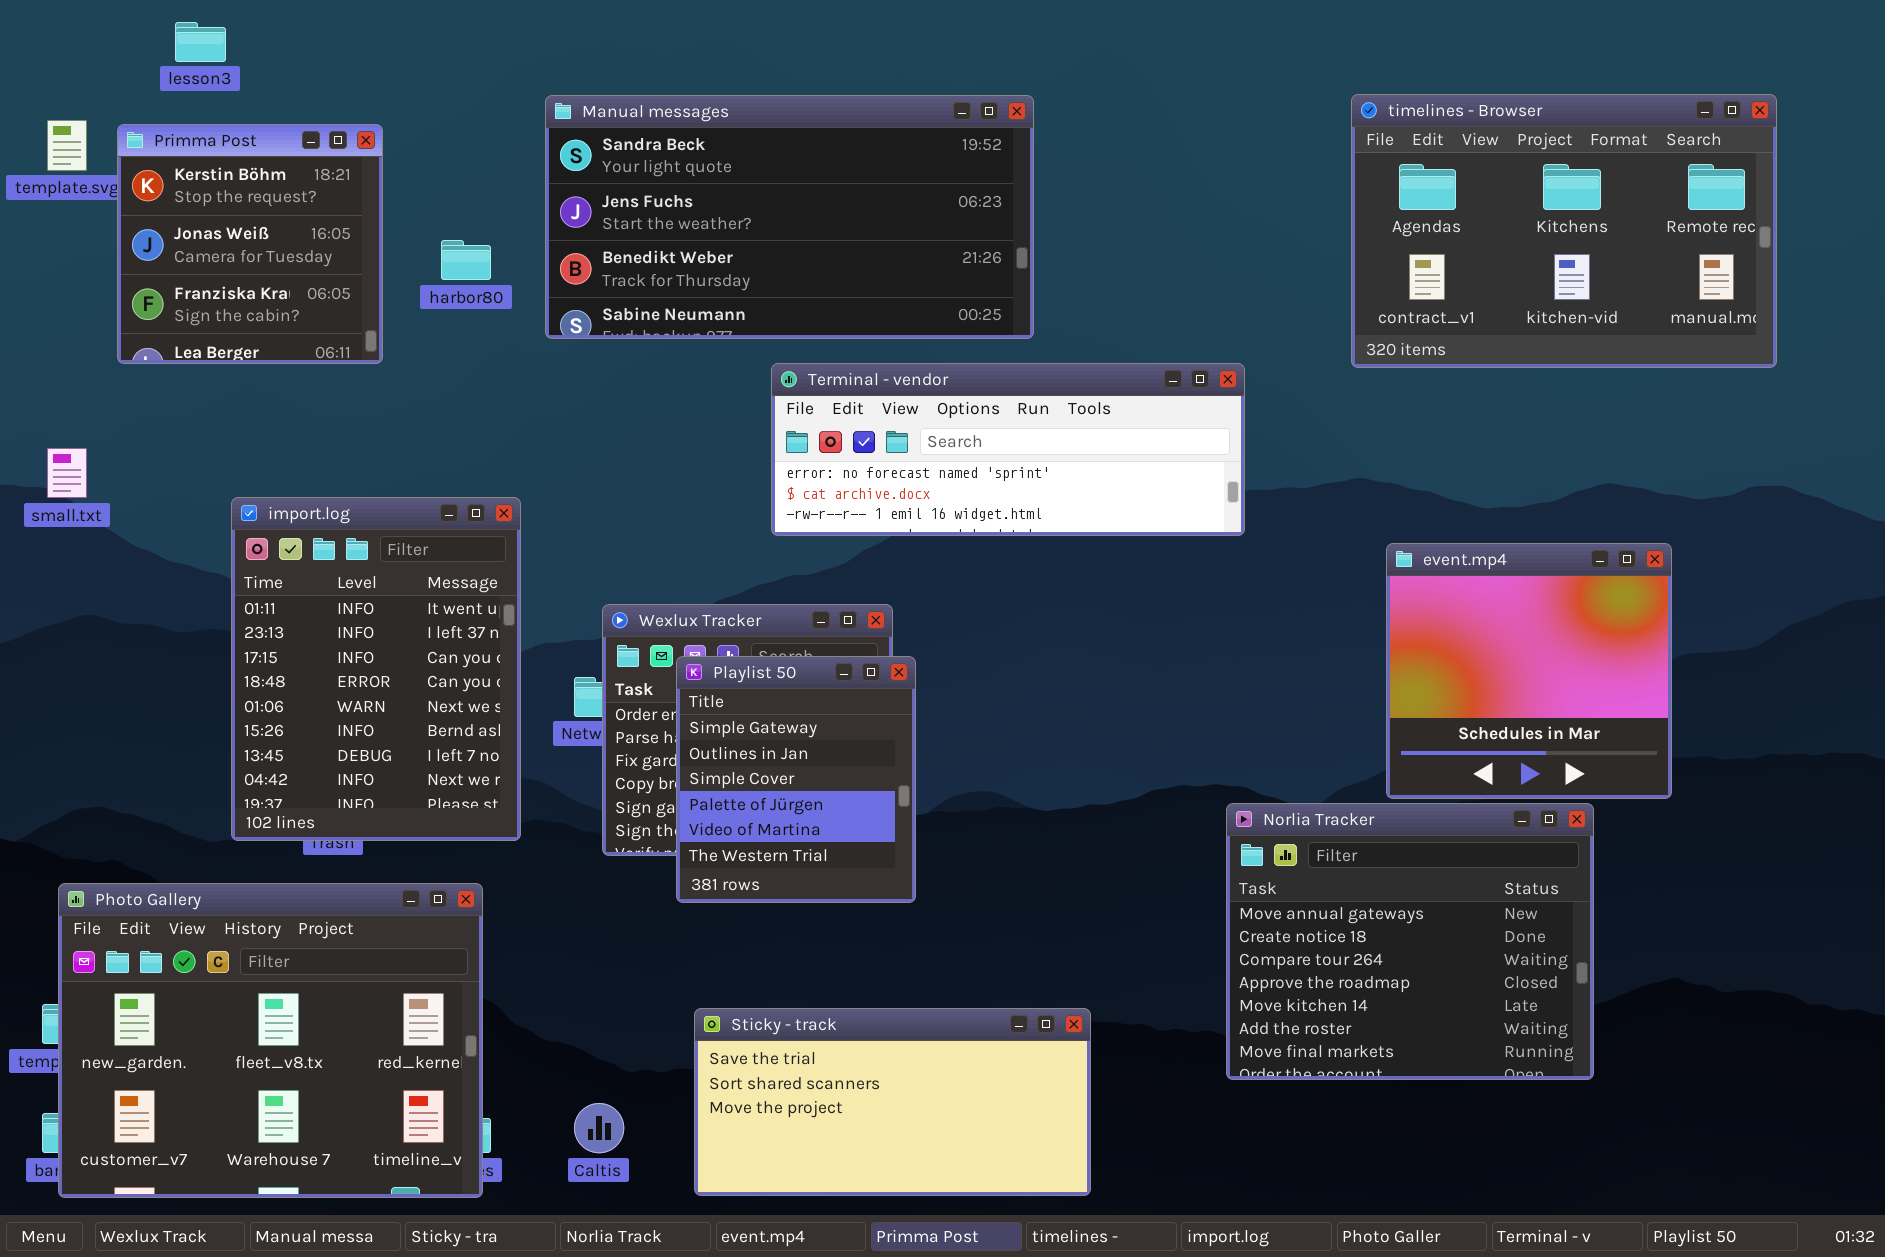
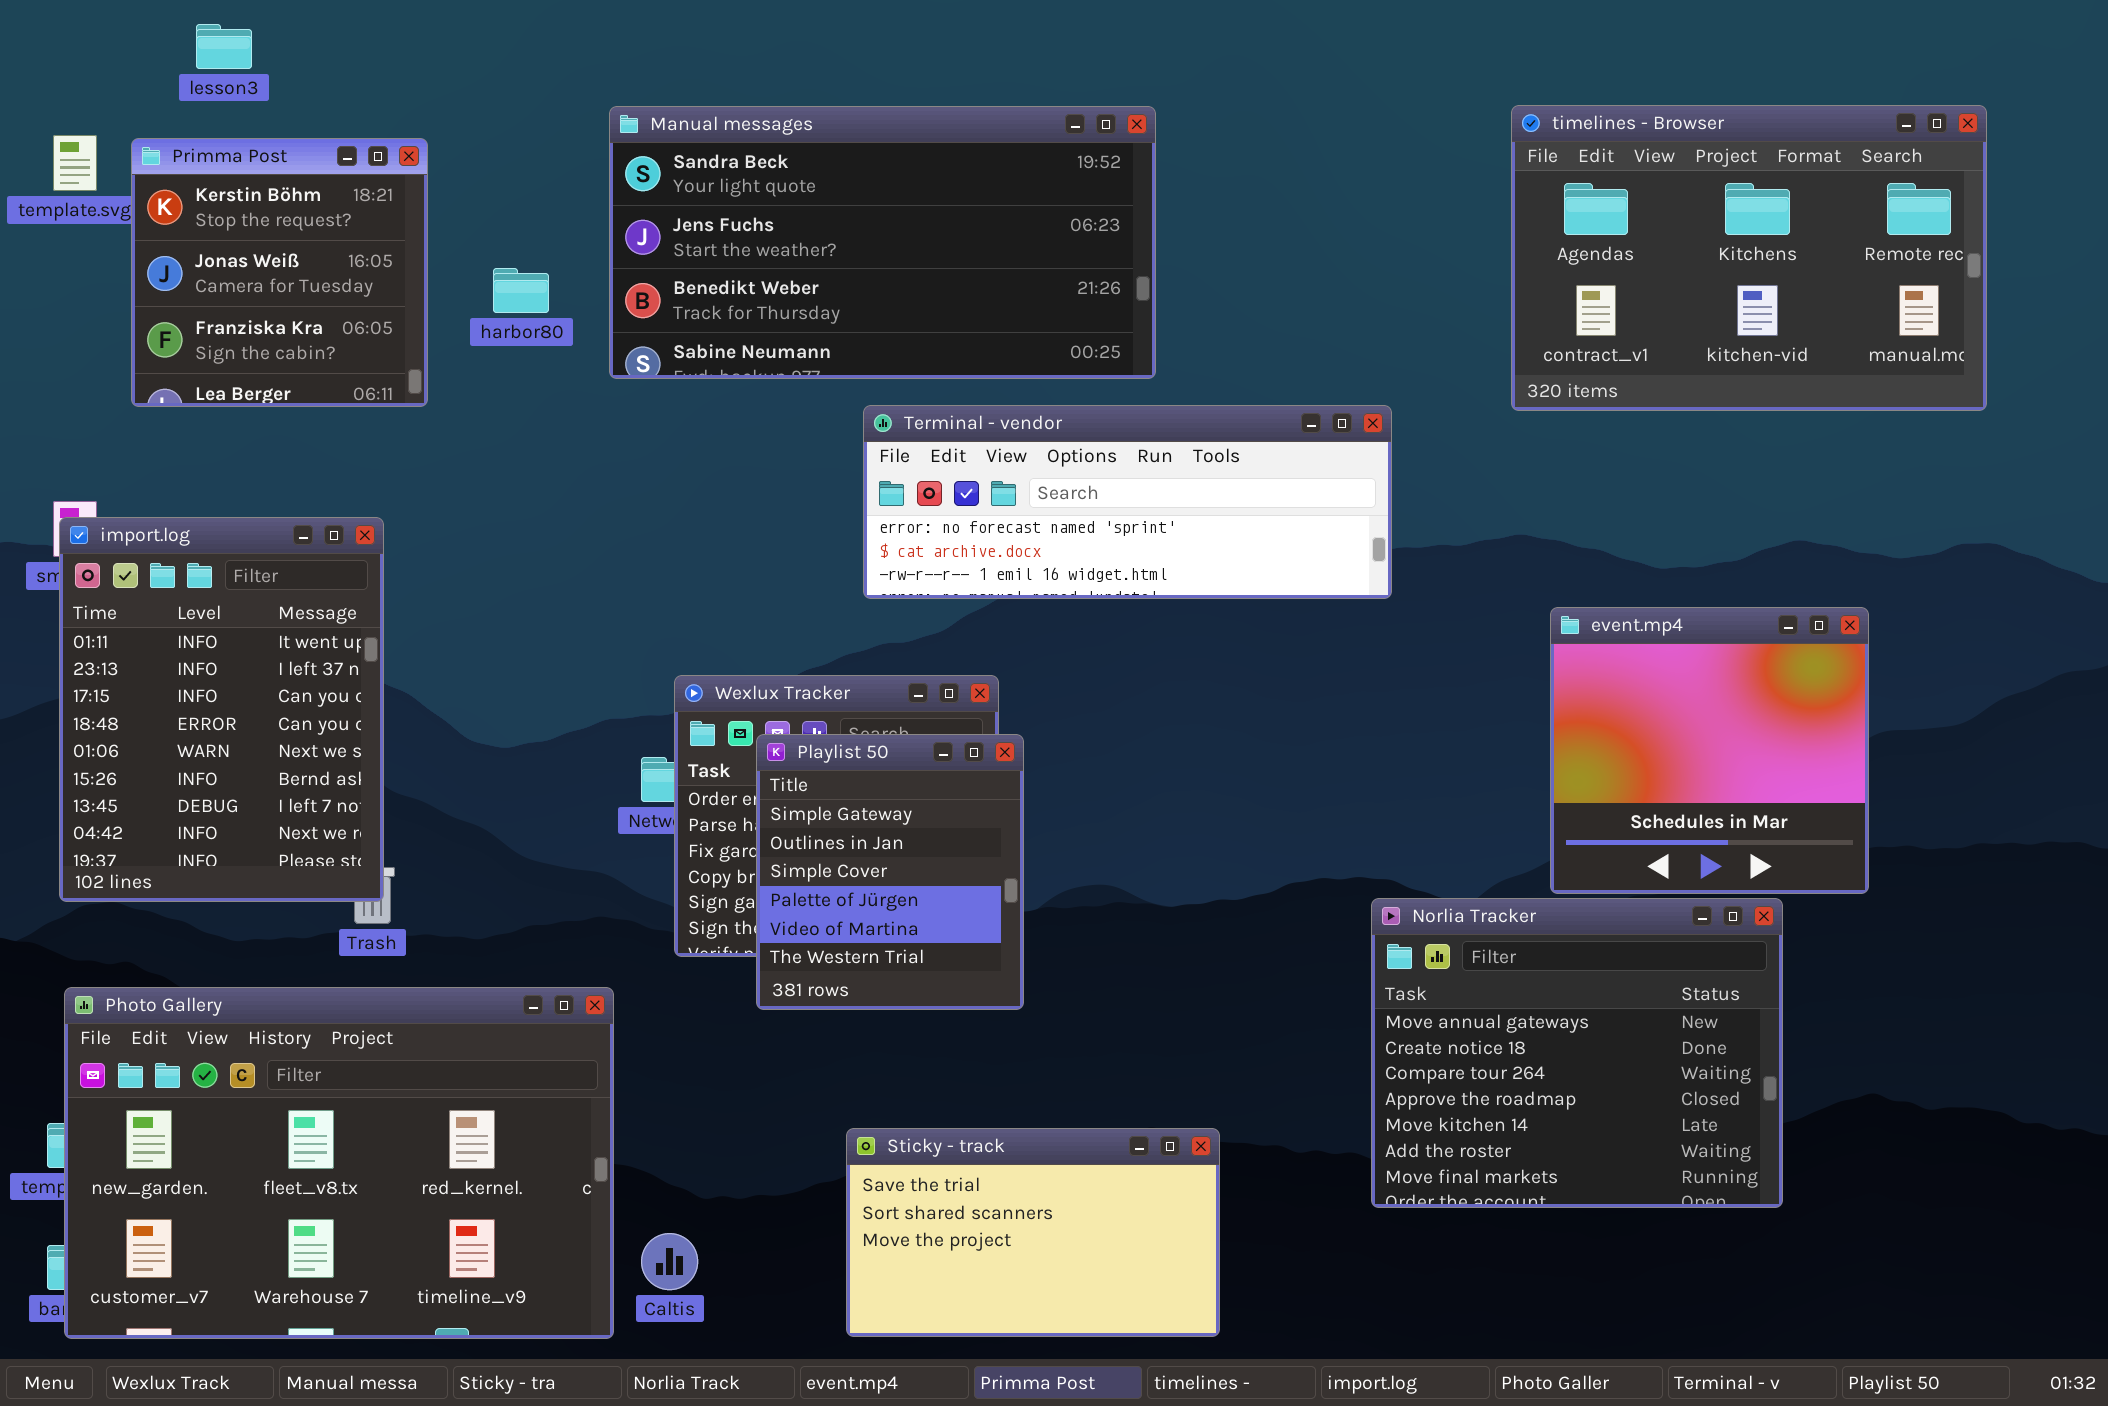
import.log: [231,497,521,841] -> [59,517,384,902], moved
Photo Gallery: [58,883,483,1198] -> [64,987,614,1339], resized
Sticky - track: [694,1008,1091,1196] -> [846,1128,1220,1337], resized

